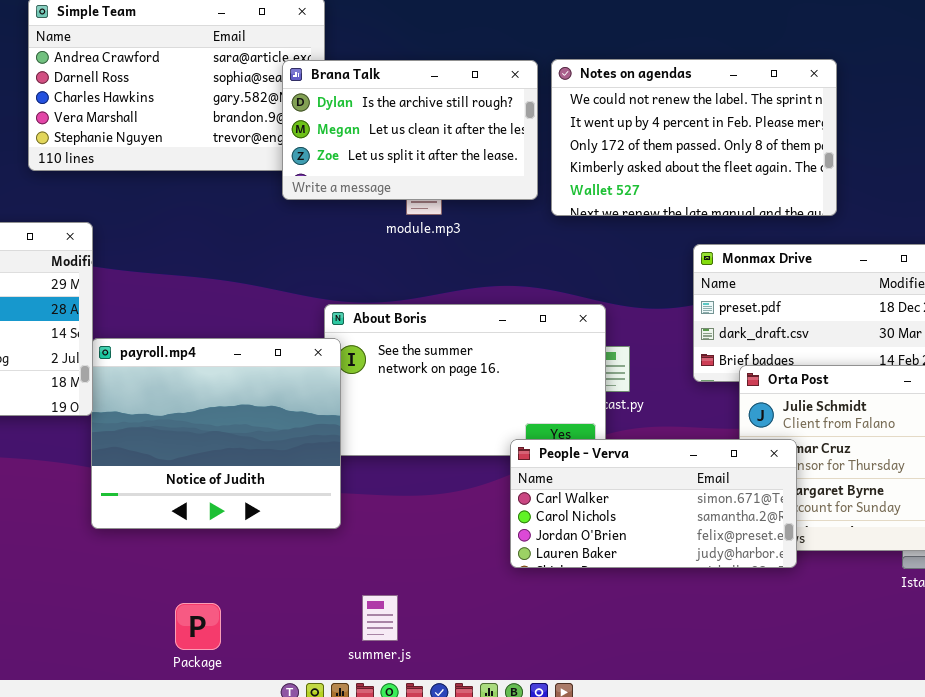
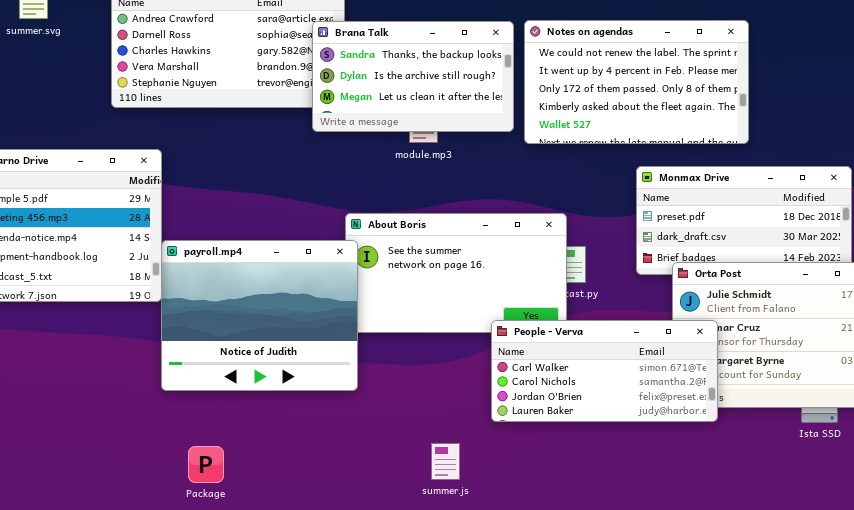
Brana Talk: [282,60,538,200] -> [312,21,514,132], scrolled up 1 row
summer.js: [362,595,398,641] -> [431,443,460,480], moved
Package: [175,603,221,650] -> [188,446,224,483], moved

